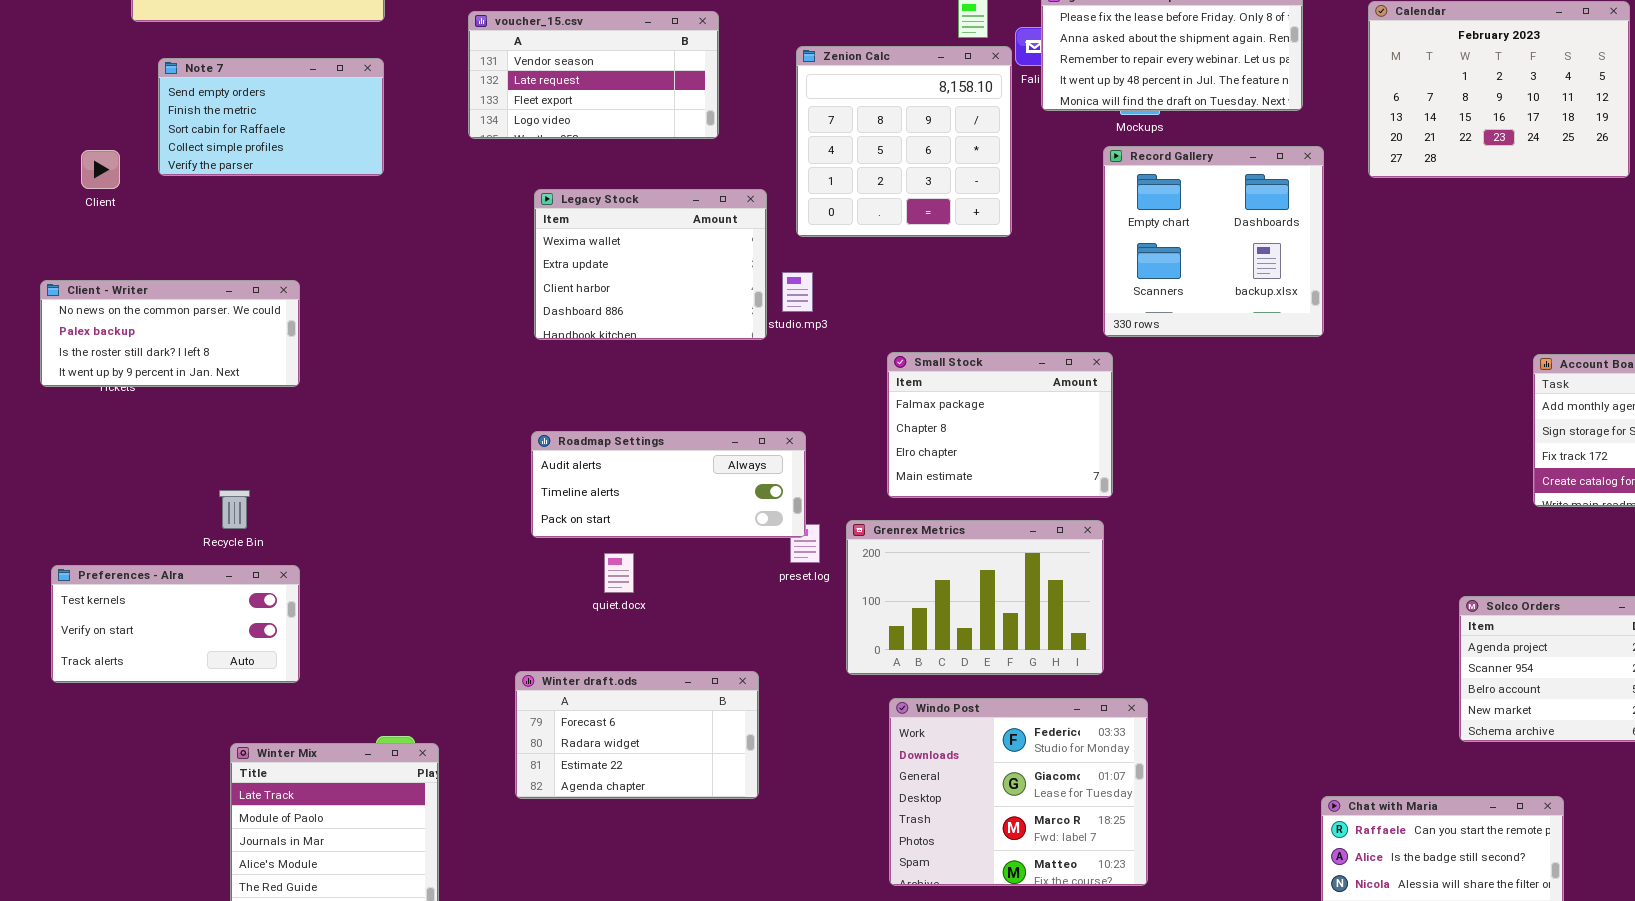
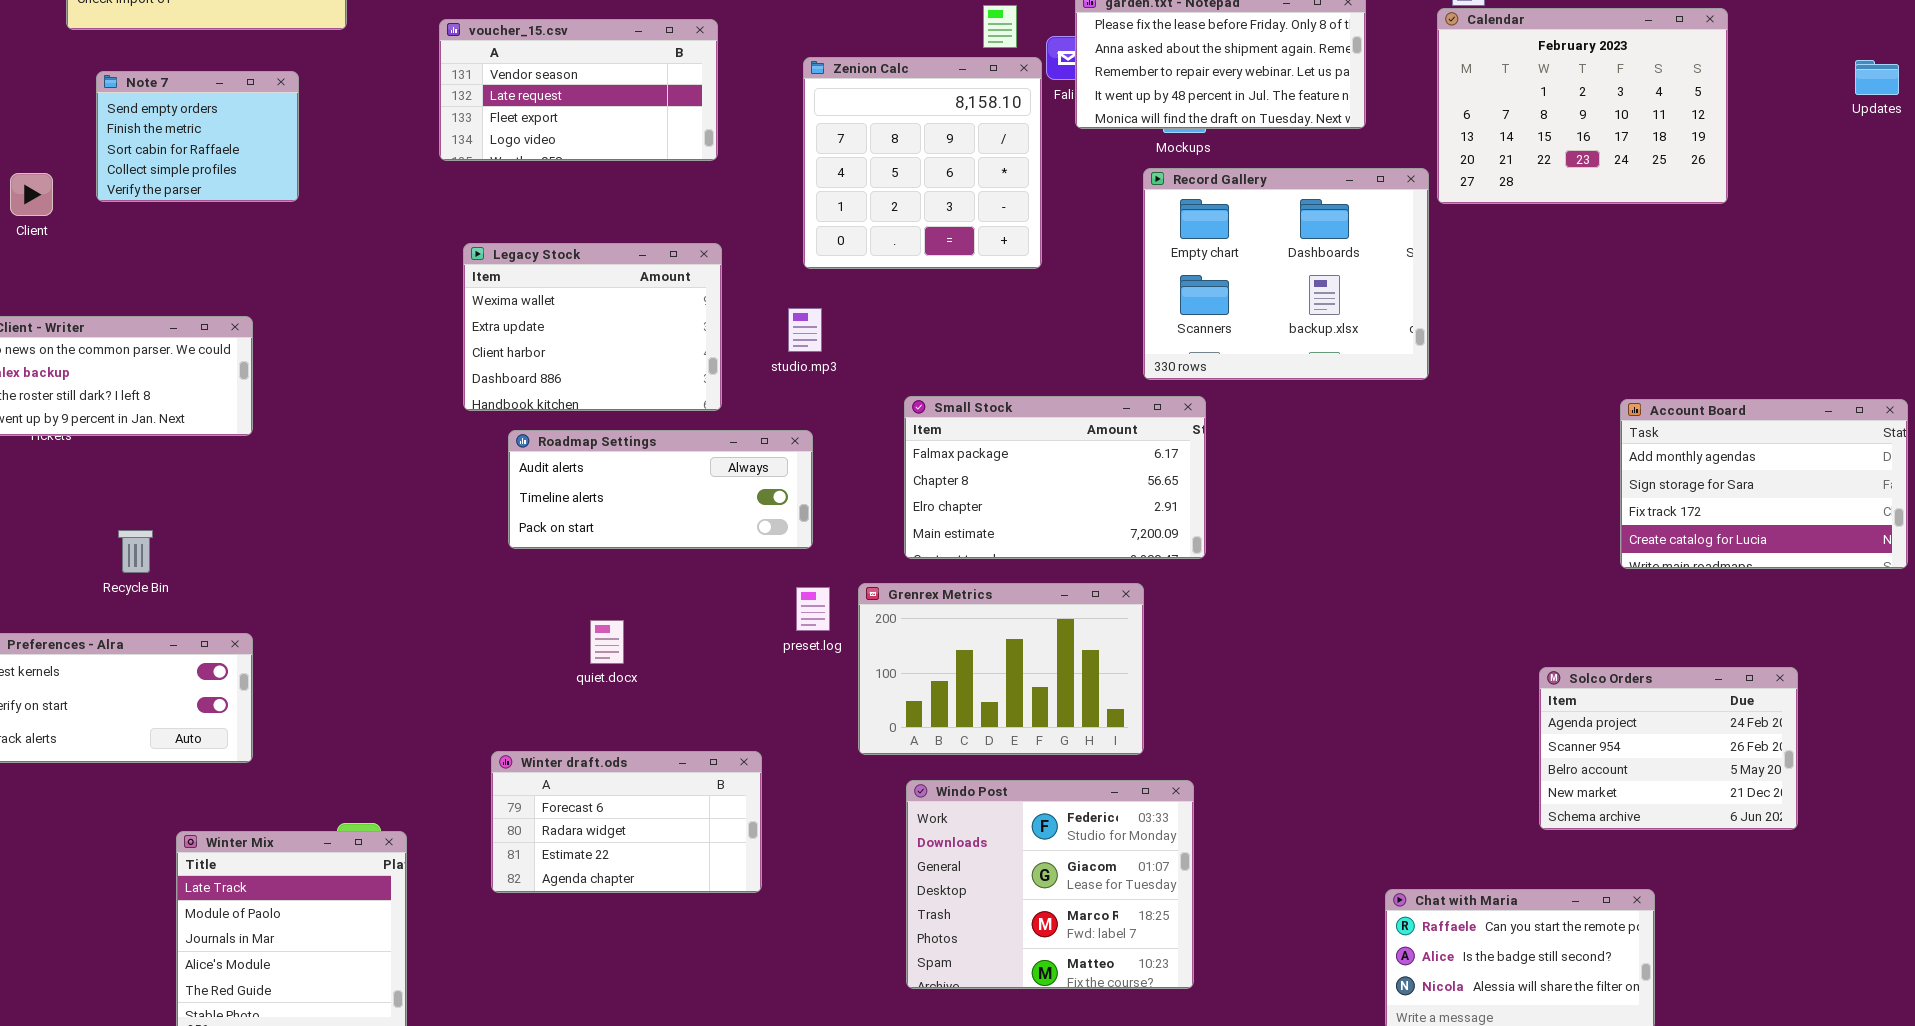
Note 7: [158,58,384,176] -> [96,71,299,202], resized
Record Gallery: [1103,146,1324,337] -> [1143,168,1429,380], resized
Legacy Stock: [534,189,767,340] -> [463,243,722,411], moved
Small Stock: [887,352,1113,498] -> [904,396,1206,559], resized
Roadmap Settings: [531,431,806,538] -> [508,430,813,549], moved
Recycle Bin: [219,490,250,529] -> [118,530,153,573], moved

